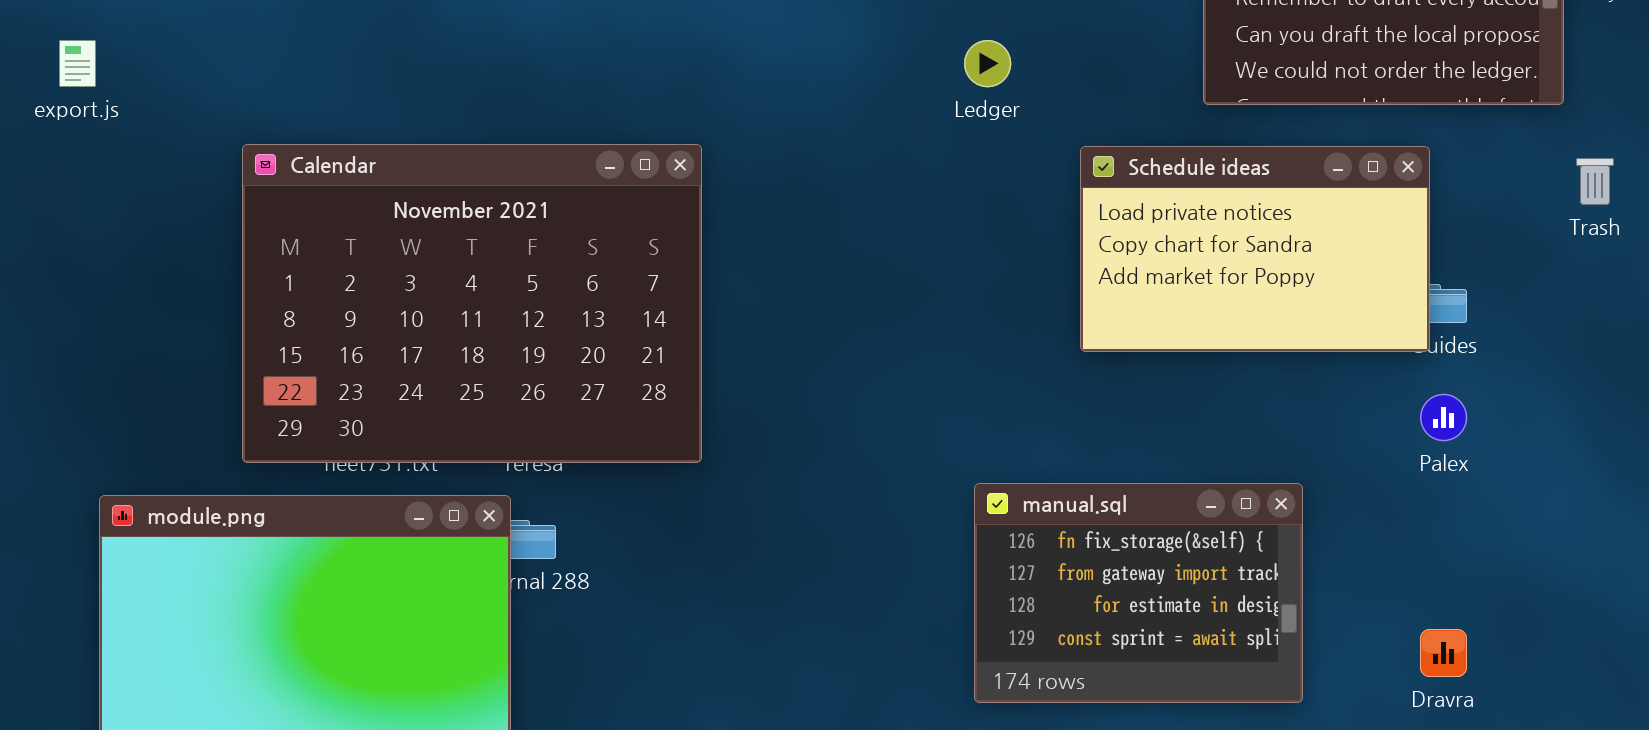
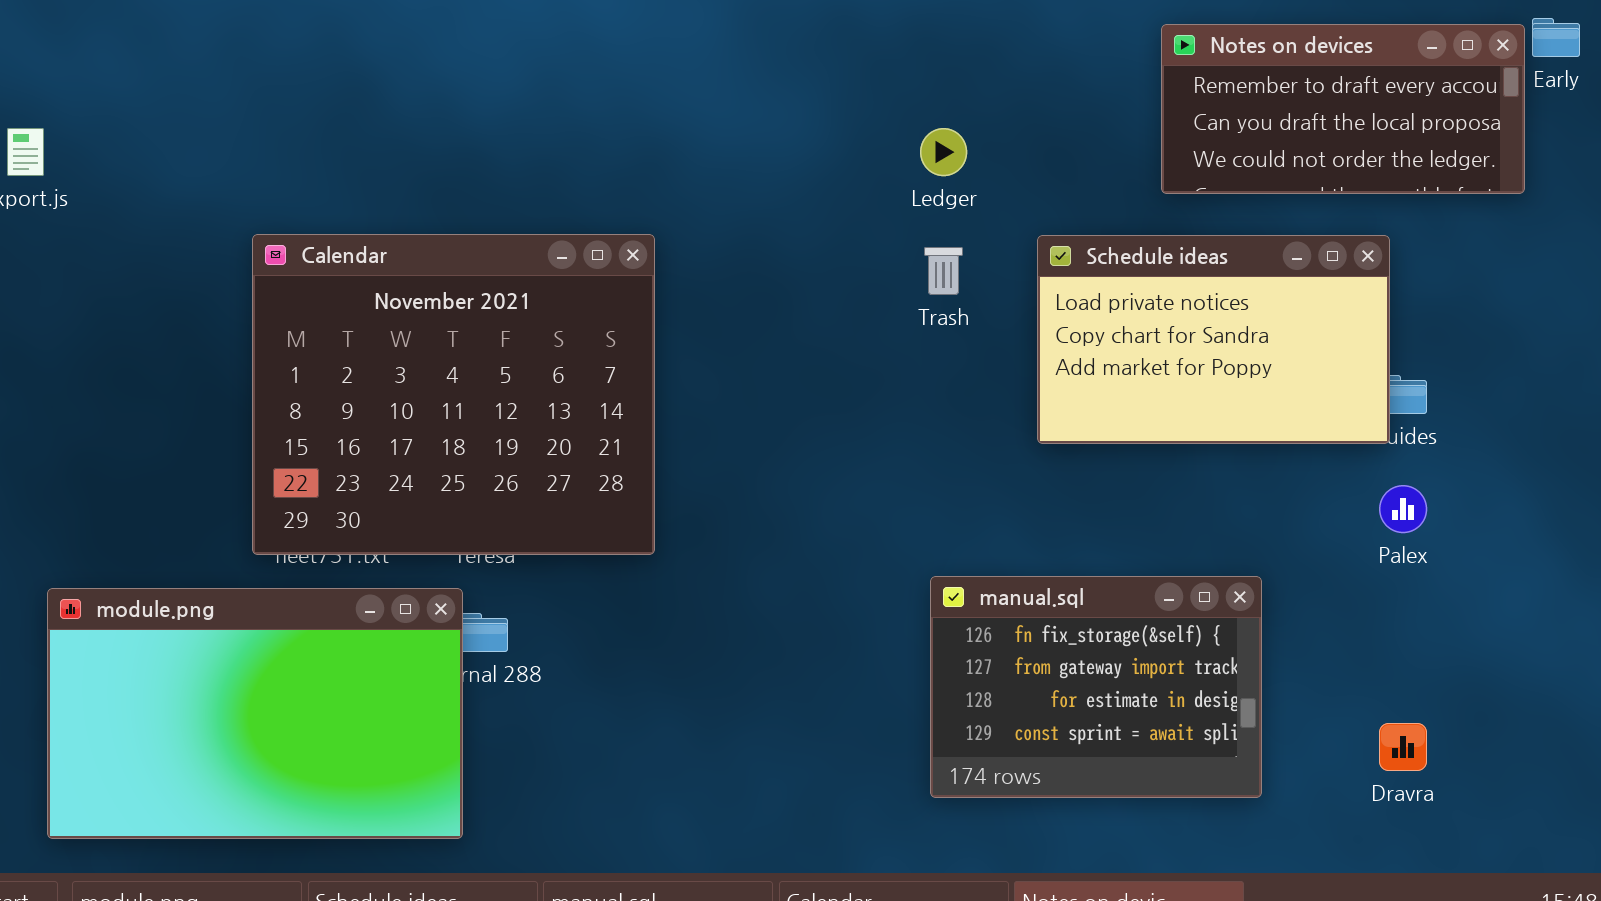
Calendar: [242,144,702,463] -> [252,234,655,555], resized
Trash: [1576,158,1614,205] -> [924,247,963,295], moved

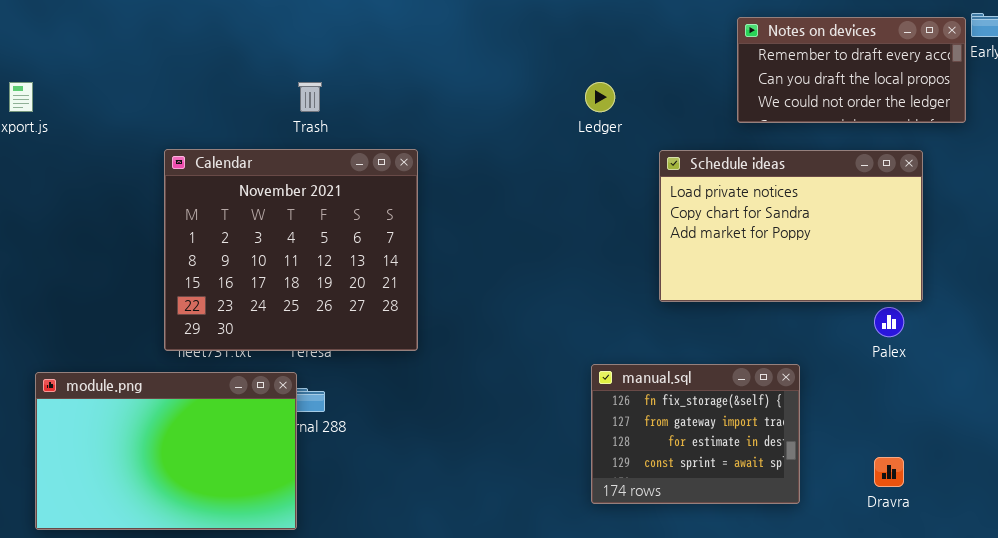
Schedule ideas: [1037,235,1390,444] -> [659,150,923,302], resized
Trash: [924,247,963,295] -> [298,82,322,112], moved

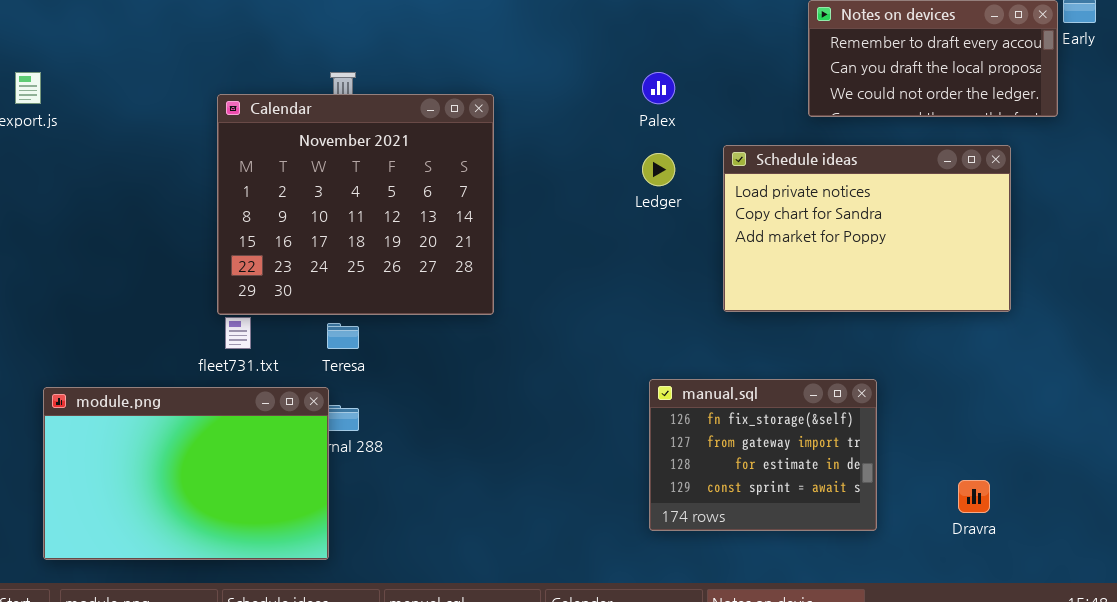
Ledger: [585,82,615,112] -> [642,153,675,186], moved
Calendar: [164,149,418,351] -> [217,94,494,315], moved
Palex: [874,307,904,337] -> [642,72,675,104], moved

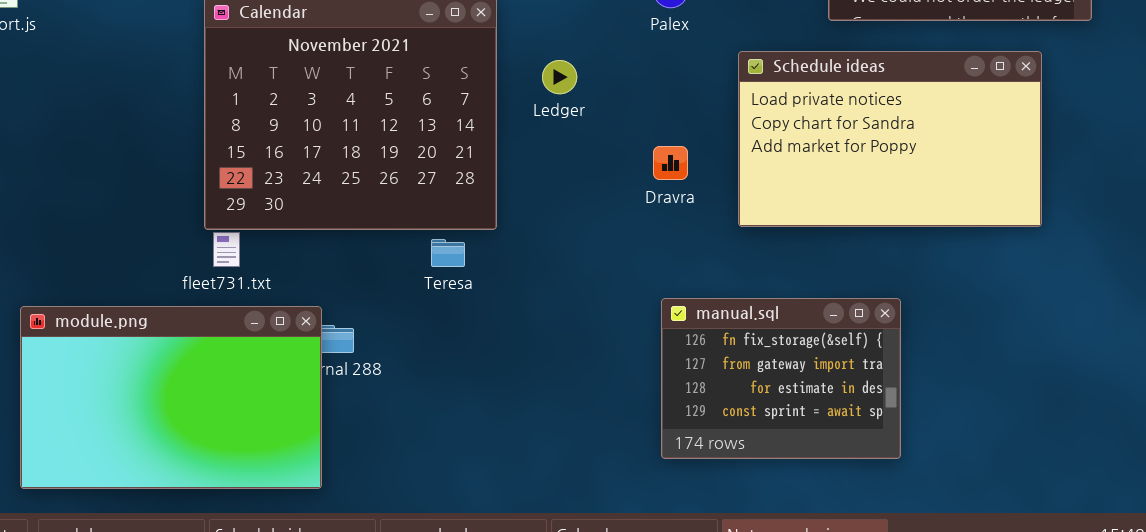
Ledger: [642,153,675,186] -> [542,60,577,94], moved
Teresa: [327,323,359,349] -> [431,239,465,267], moved
Dravra: [958,480,990,513] -> [653,146,688,180], moved

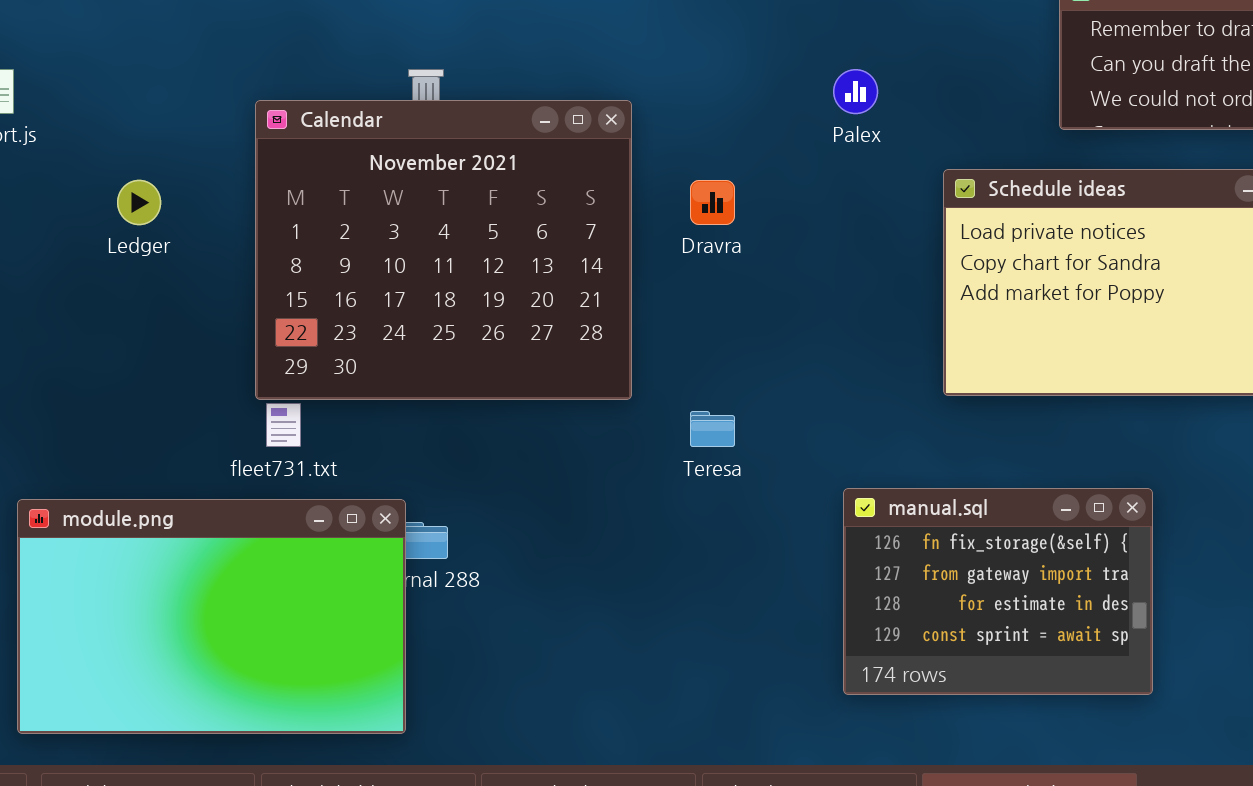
Ledger: [542,60,577,94] -> [117,180,161,225], moved
Dravra: [653,146,688,180] -> [690,180,735,225], moved
Teresa: [431,239,465,267] -> [690,411,735,447], moved

